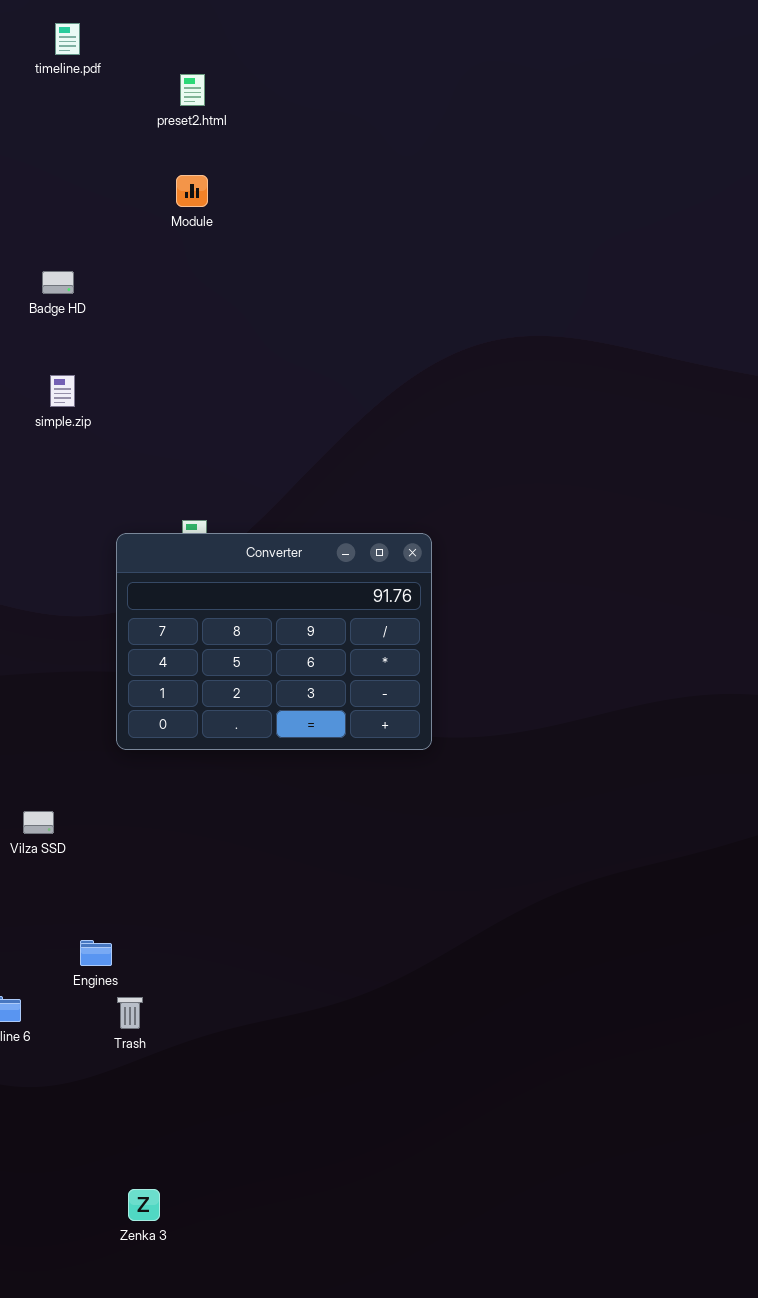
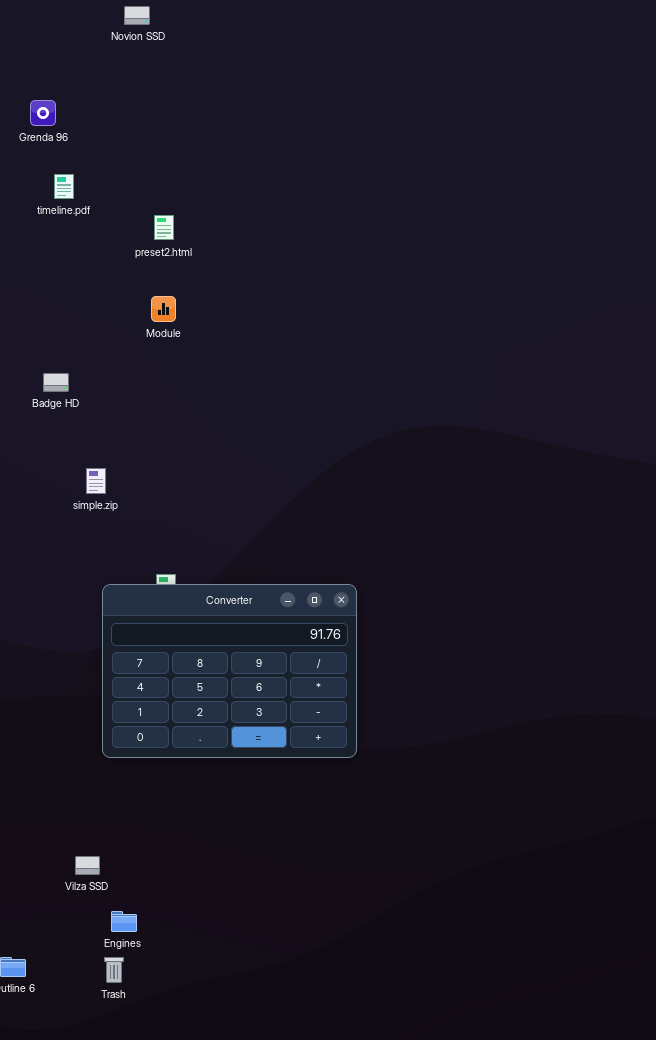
simple.zip: [50,375,75,407] -> [86,468,106,494], moved
Vilza SSD: [23,811,54,834] -> [75,856,100,875], moved
Engines: [80,940,112,966] -> [111,911,137,932], moved

